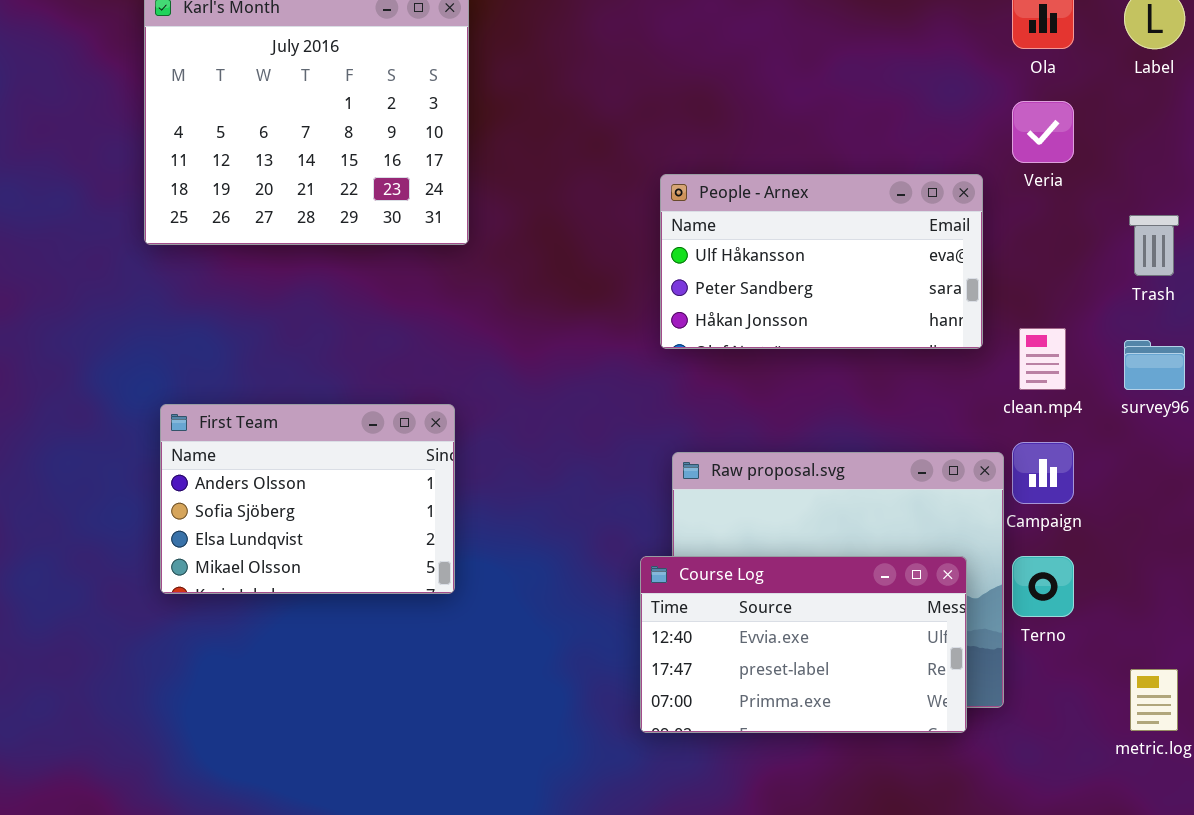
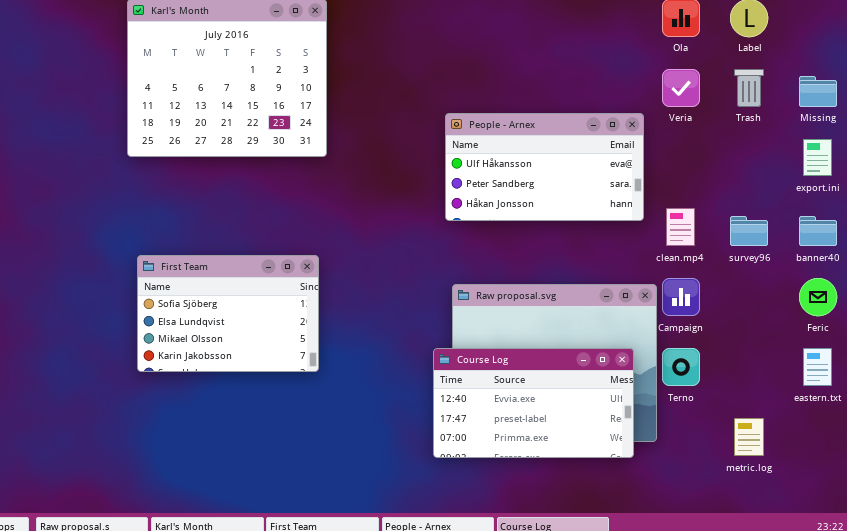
Trash: [1129,215,1179,276] -> [734,69,764,107], moved
First Team: [160,404,455,594] -> [137,255,319,372], scrolled down 1 row

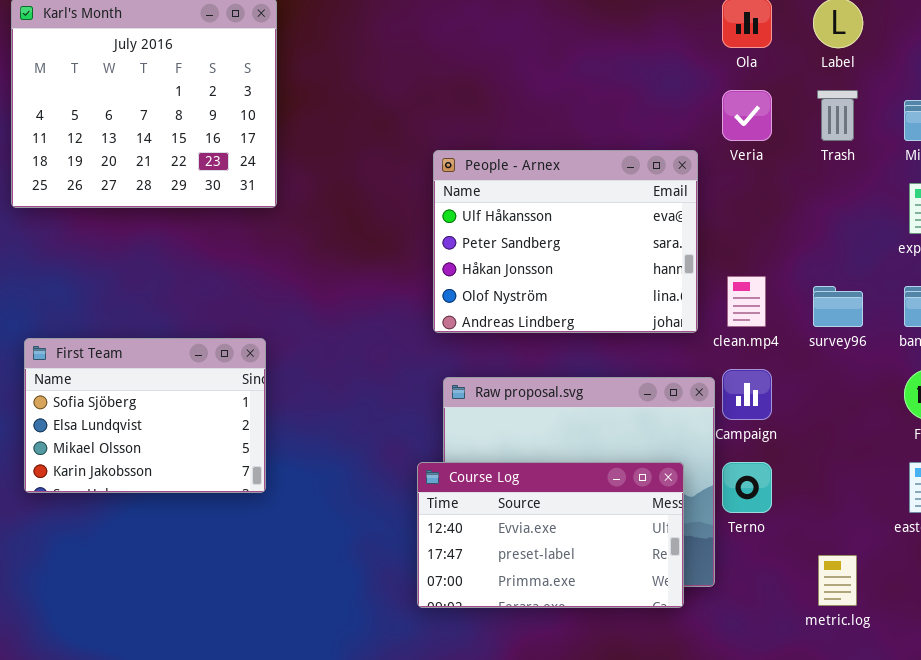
People - Arnex: [445,113,644,221] -> [433,150,698,333], resized

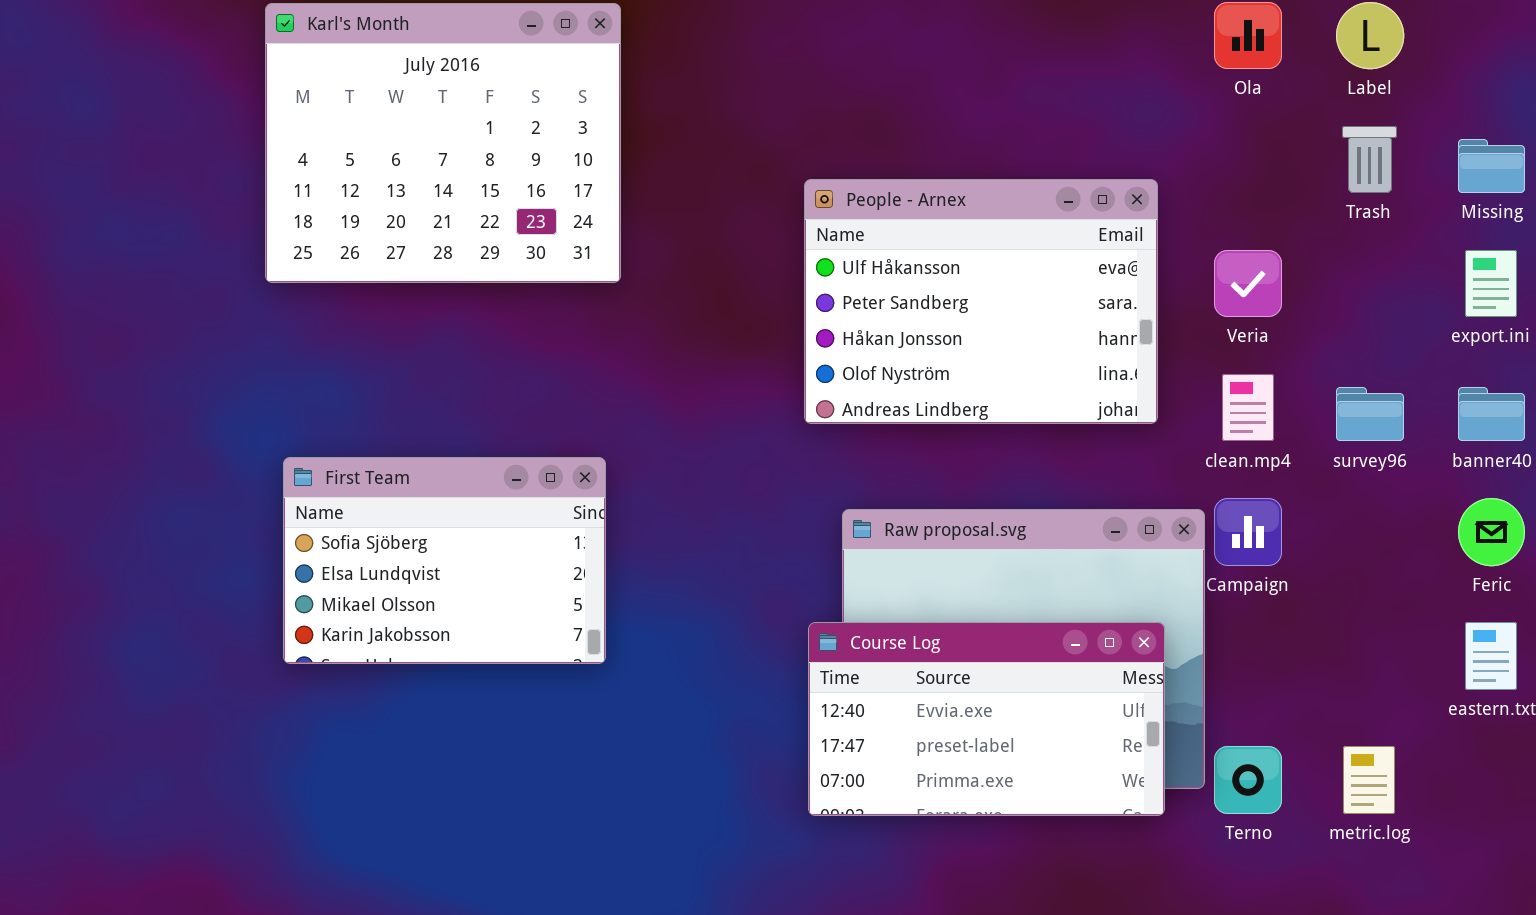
Veria: [722,90,772,141] -> [1214,250,1282,317], moved
People - Arnex: [433,150,698,333] -> [804,179,1158,424], moved
Terno: [722,462,772,513] -> [1214,746,1282,814], moved

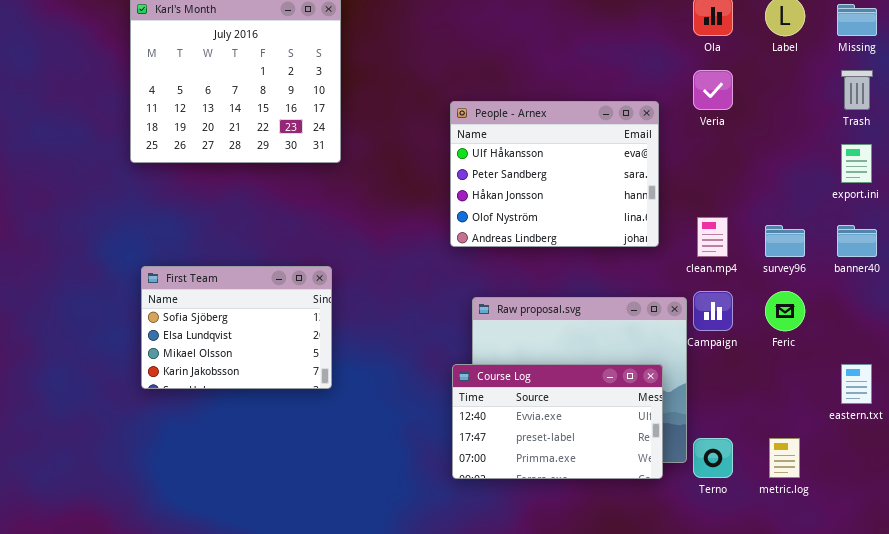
Trash: [1342,126,1397,193] -> [841,70,873,110], moved
Missing: [1458,139,1525,193] -> [837,4,877,36], moved
Veria: [1214,250,1282,317] -> [693,70,733,110], moved
Feric: [1458,498,1525,566] -> [765,291,805,331], moved

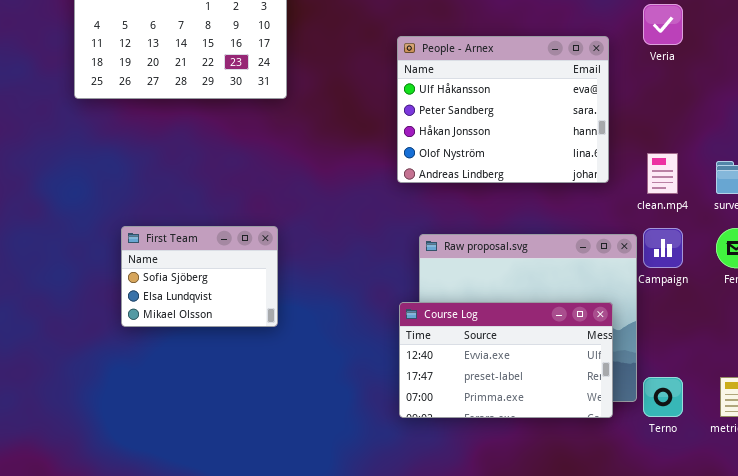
First Team: [141,266,332,389] -> [121,226,278,327], resized

